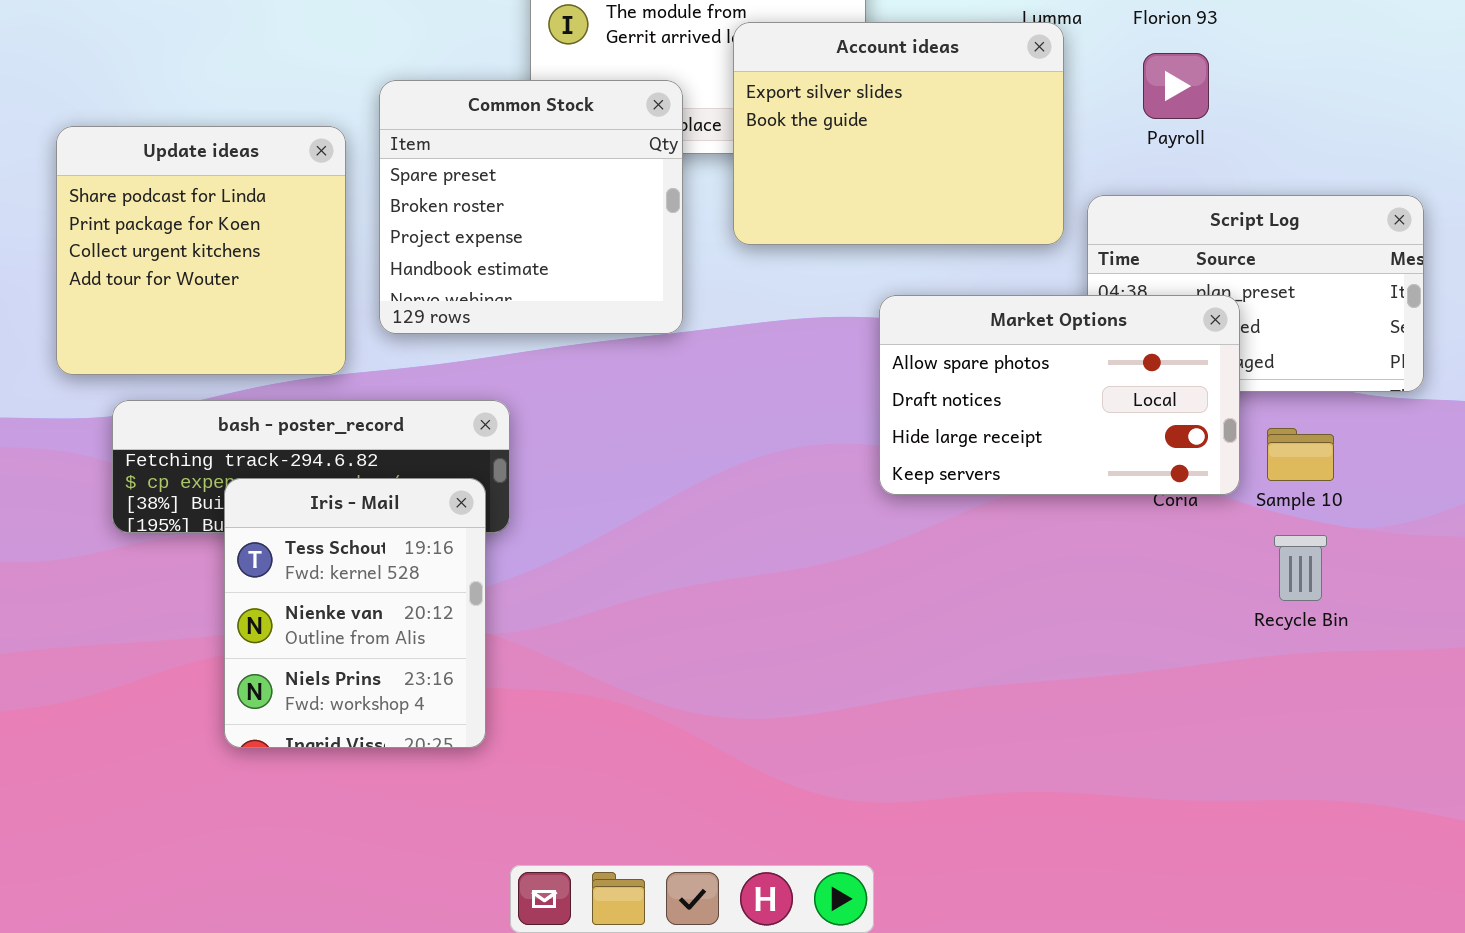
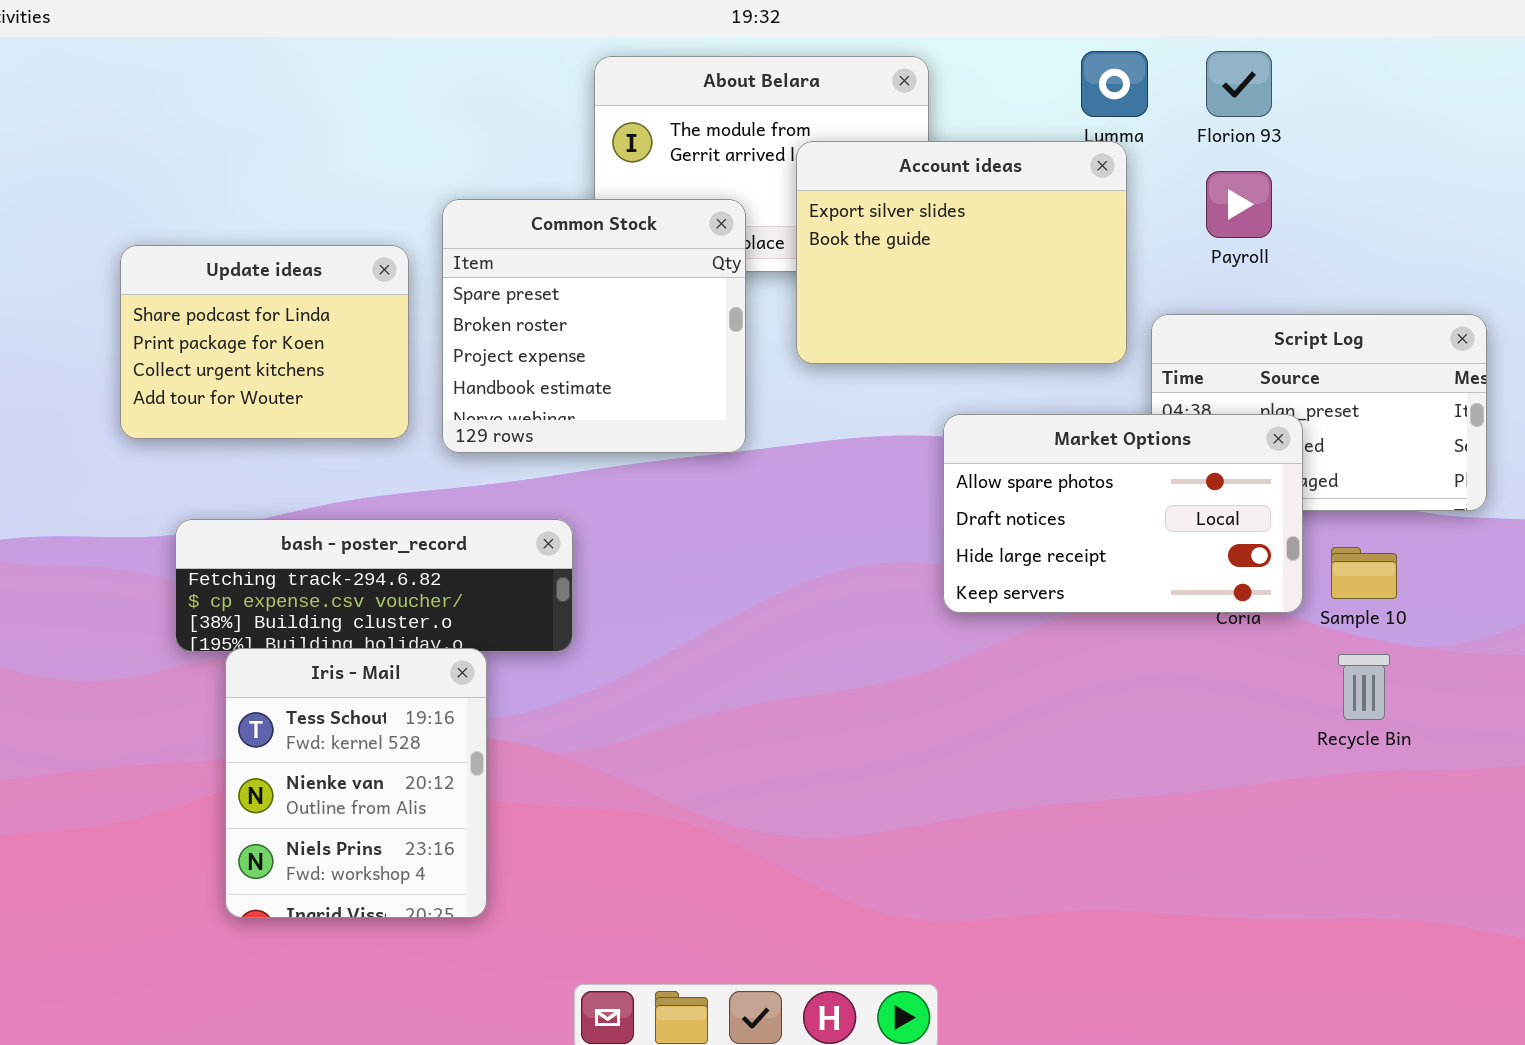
Update ideas: [56,126,346,375] -> [120,245,409,439], resized
Iris - Mail: [224,478,486,748] -> [225,648,487,918], moved

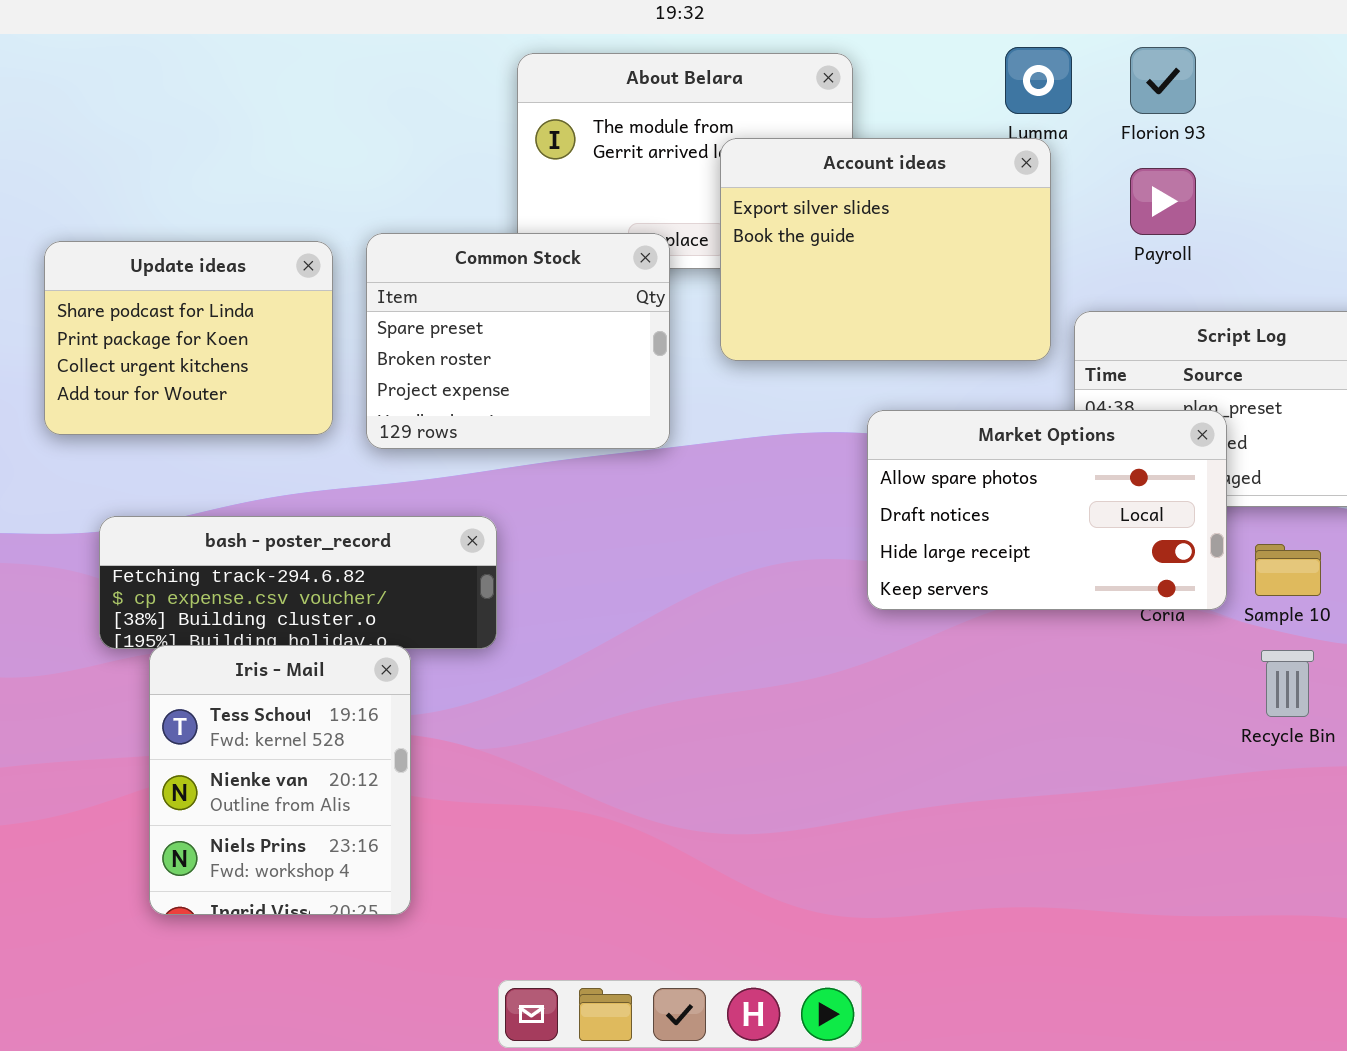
Common Stock: [442,199,746,453] -> [366,233,670,449], resized

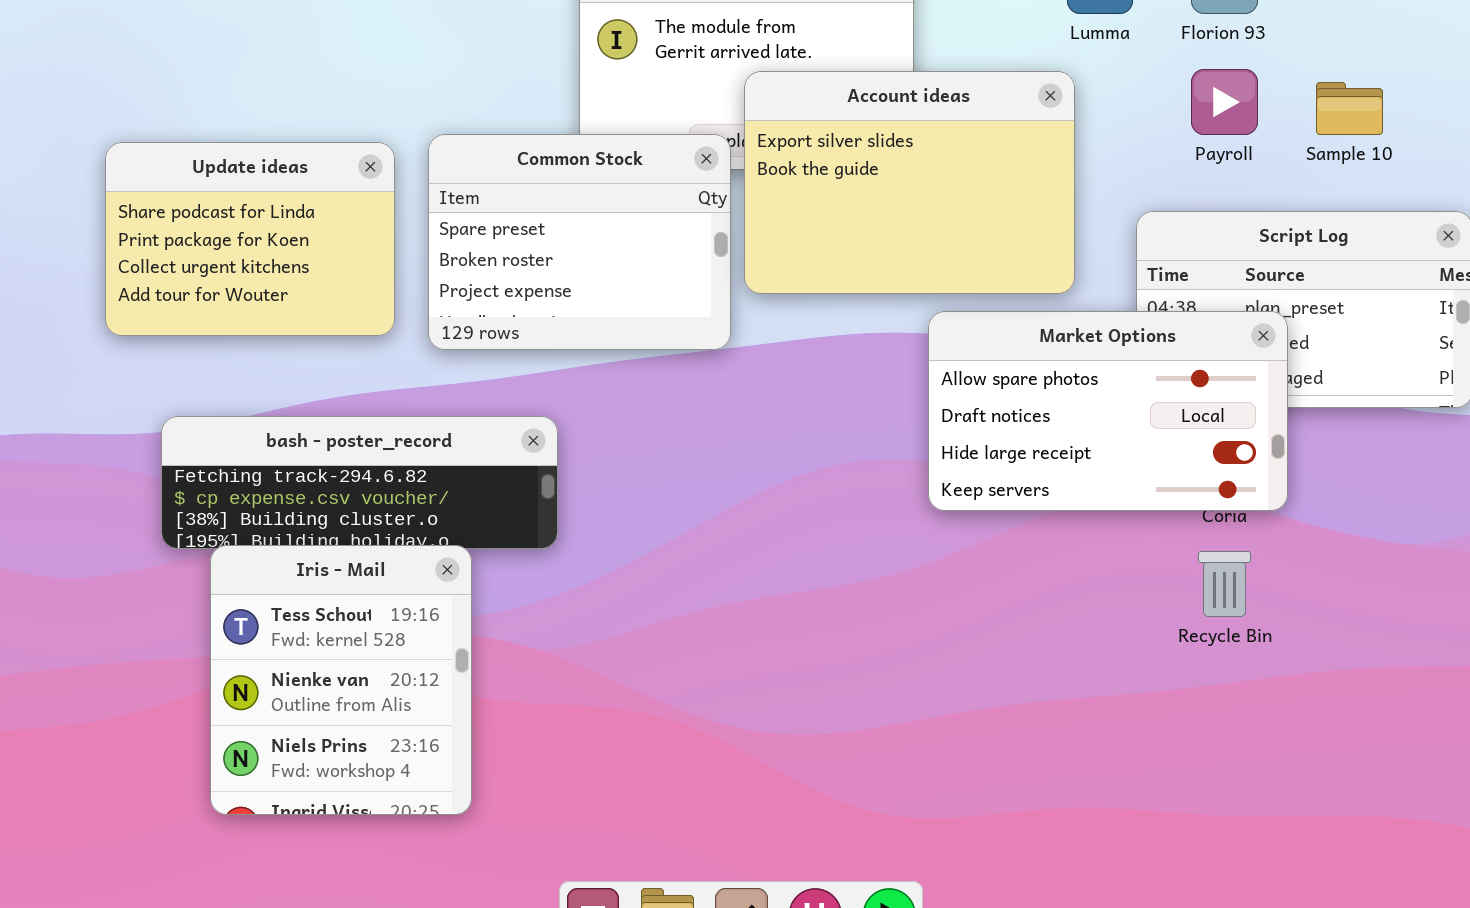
Account ideas: [720,138,1051,361] -> [744,71,1075,294], moved
Sample 10: [1255,544,1321,596] -> [1316,82,1383,135], moved
Recycle Bin: [1261,650,1314,717] -> [1198,551,1251,617], moved

